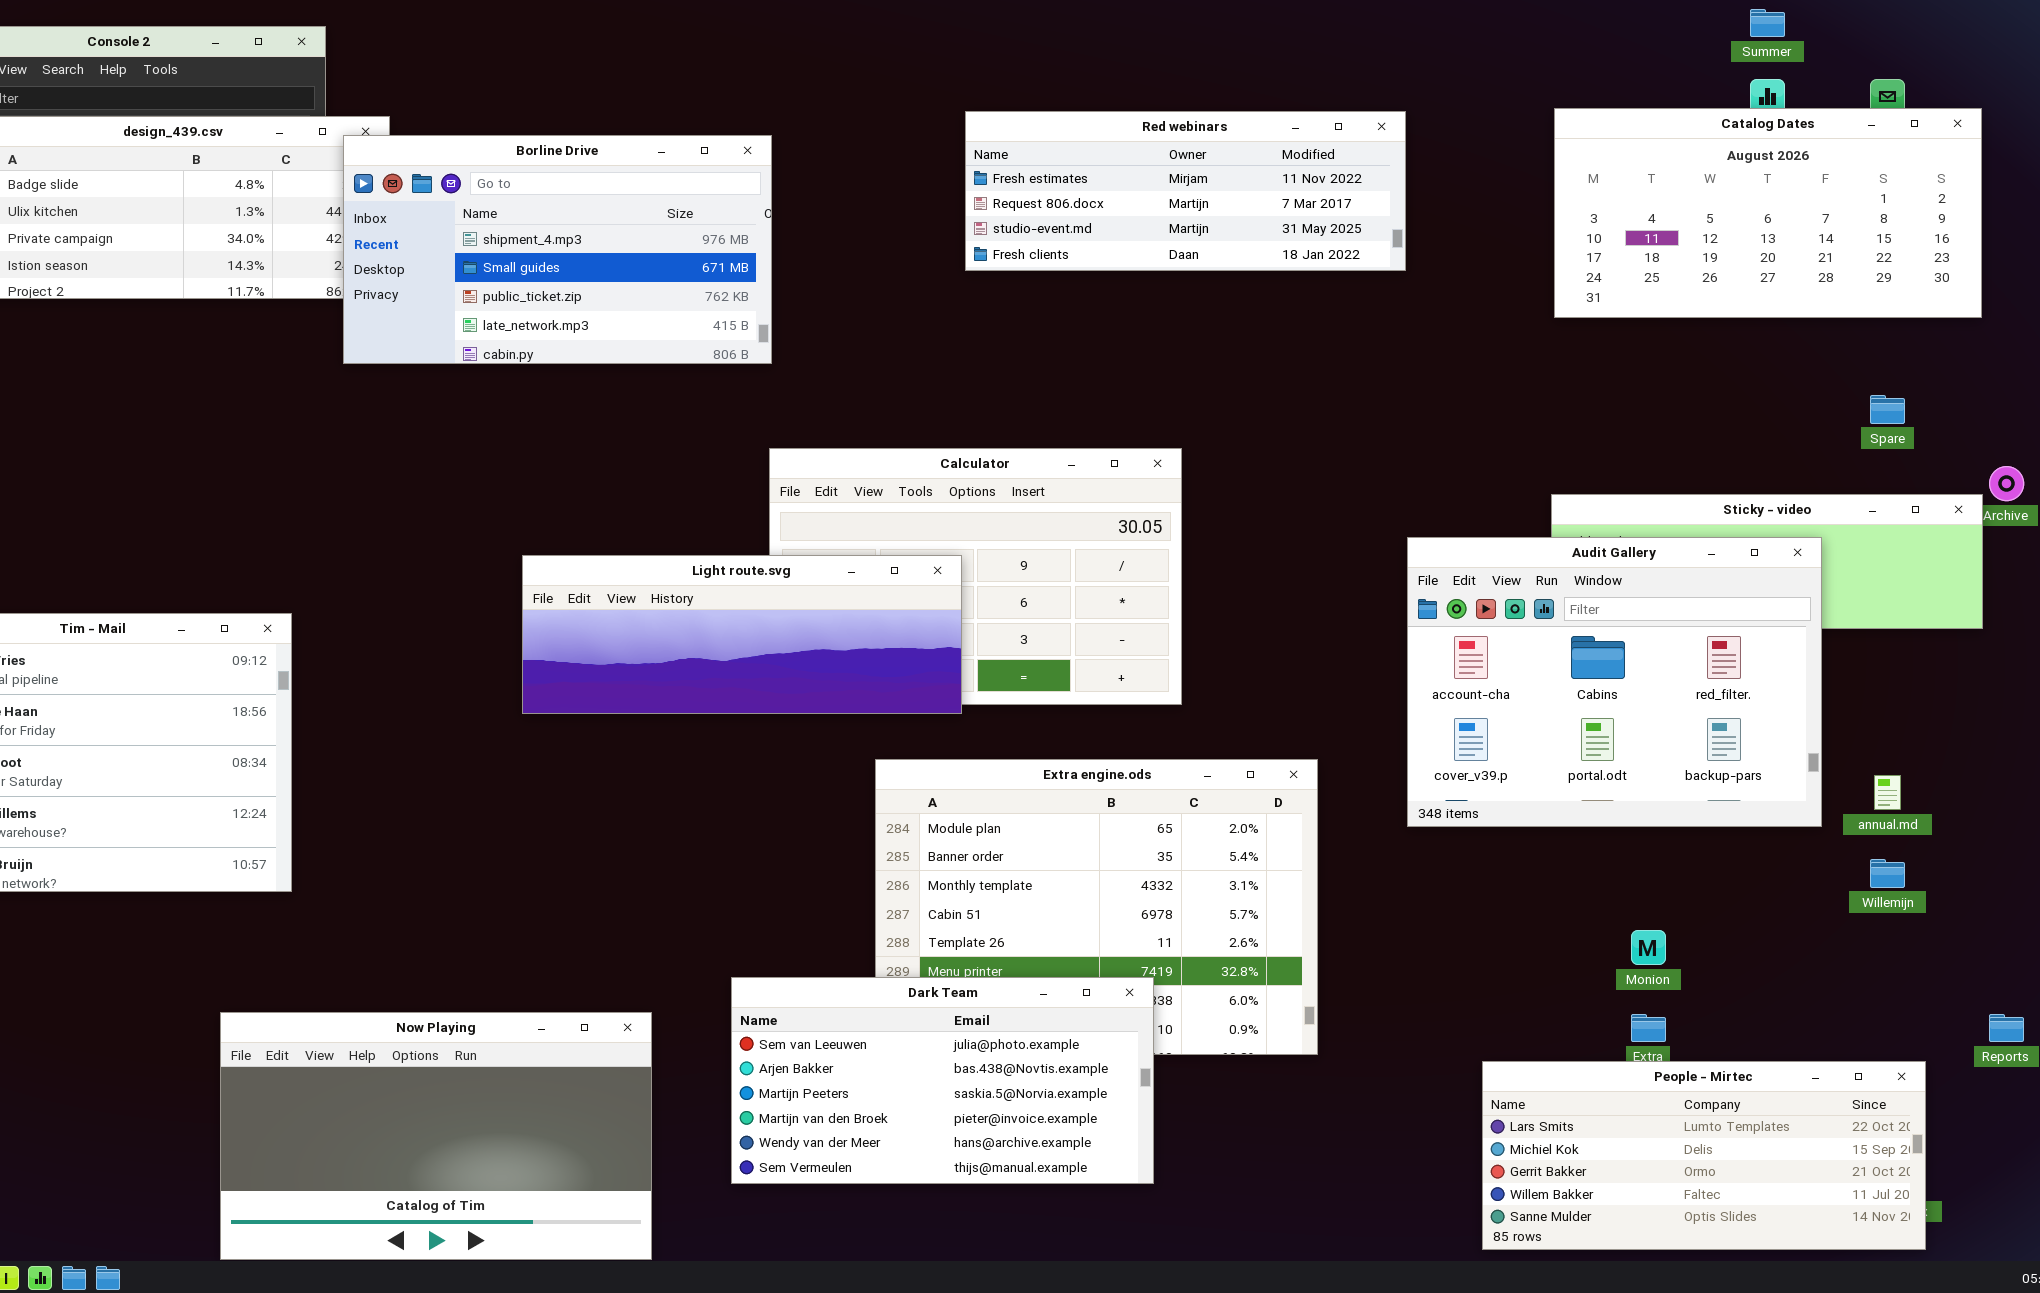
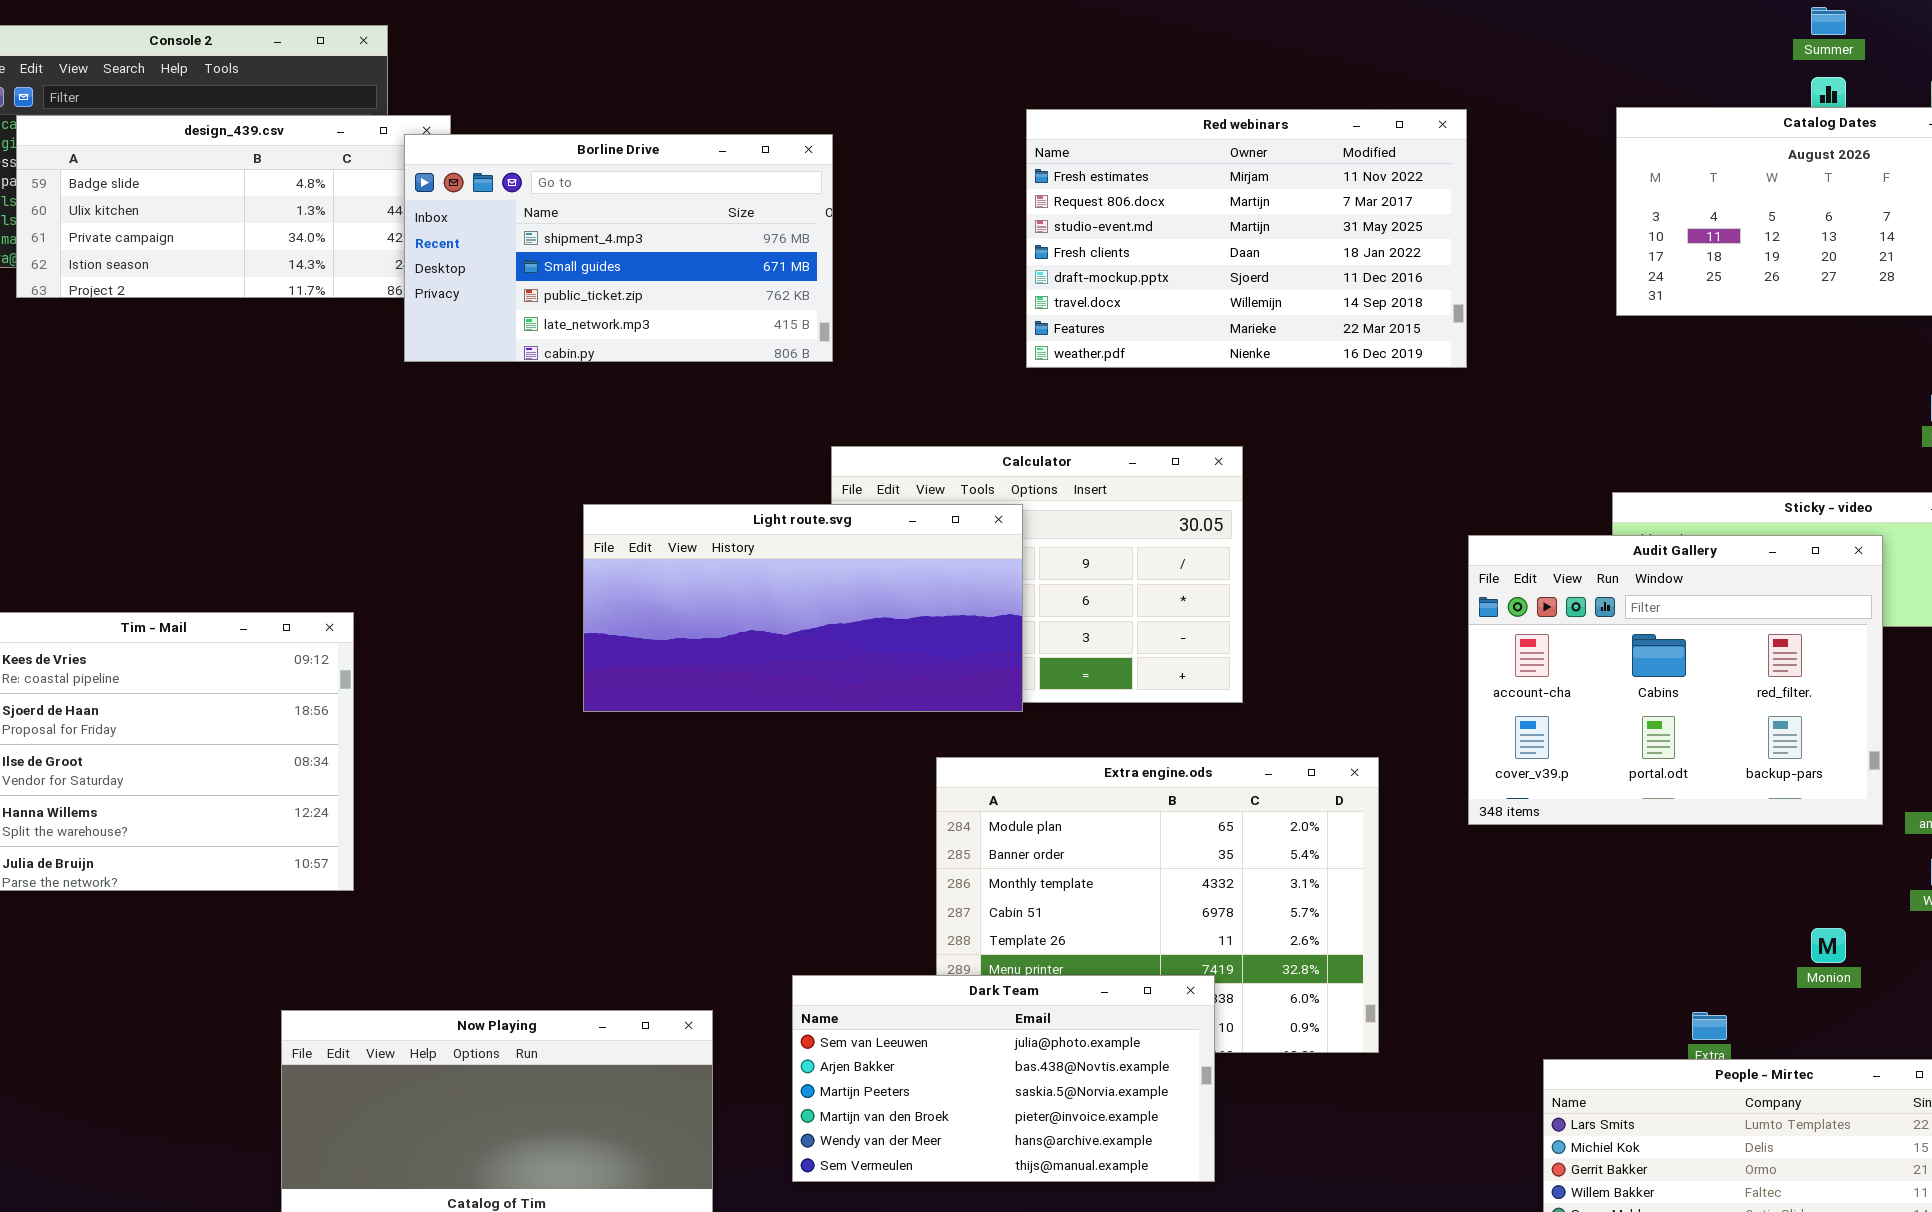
Red webinars: [965,111,1406,271] -> [1026,109,1467,368], resized
Light route.svg: [522,555,962,714] -> [583,504,1023,712], resized
Monion: [1631,930,1666,965] -> [1811,928,1846,963], moved

